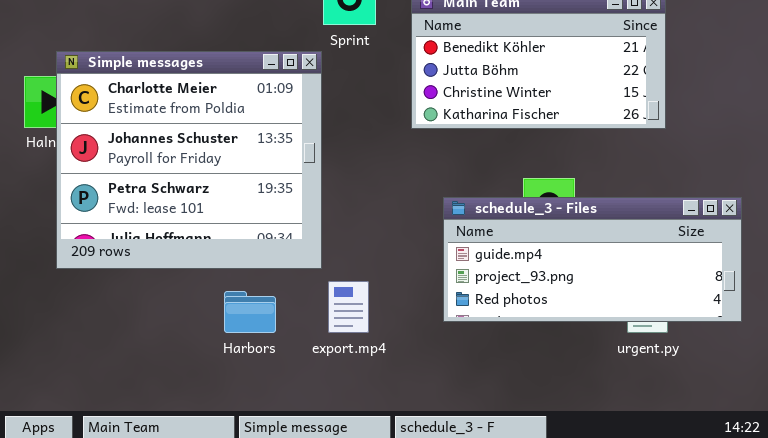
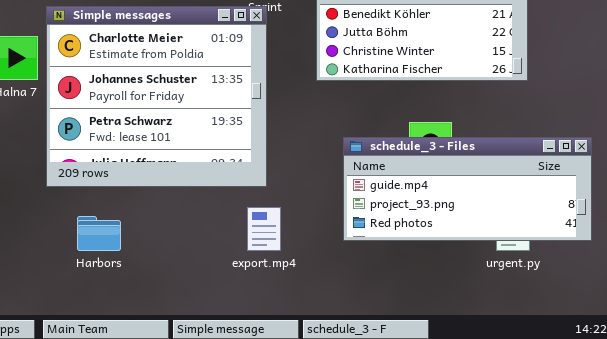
Simple messages: [56,51,322,269] -> [46,6,267,187], moved
Harbors: [224,291,276,333] -> [77,216,121,251], moved

